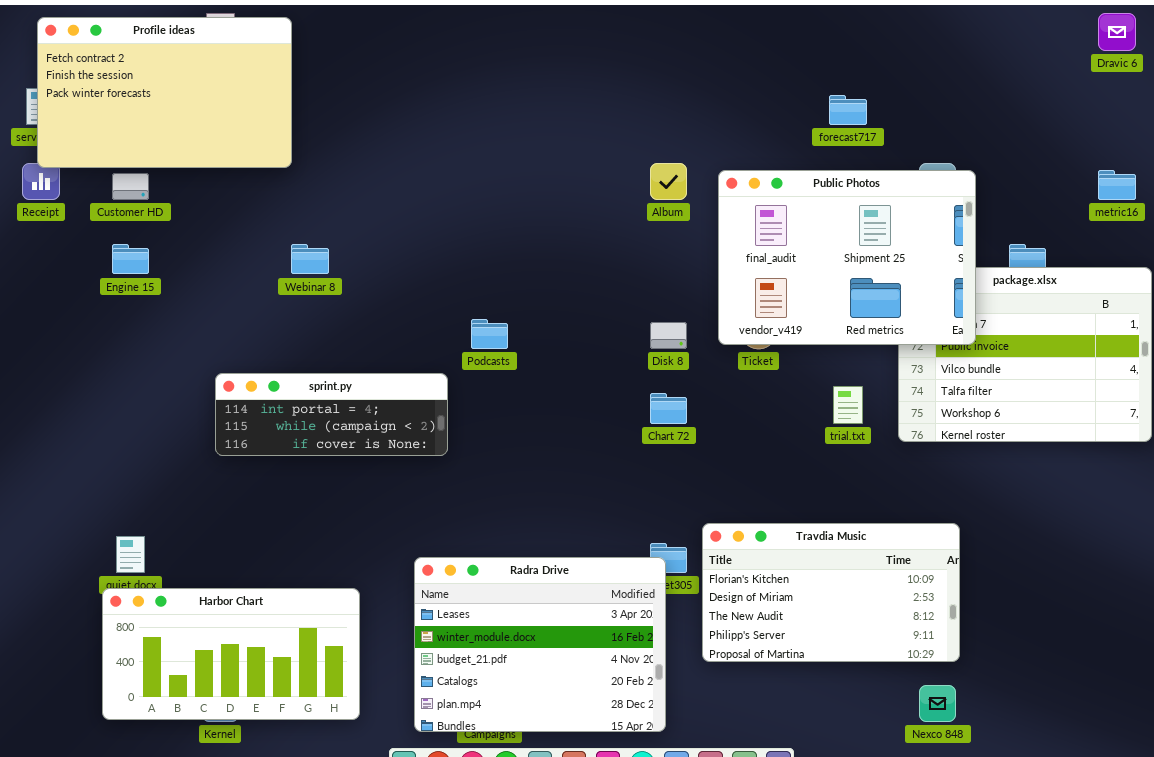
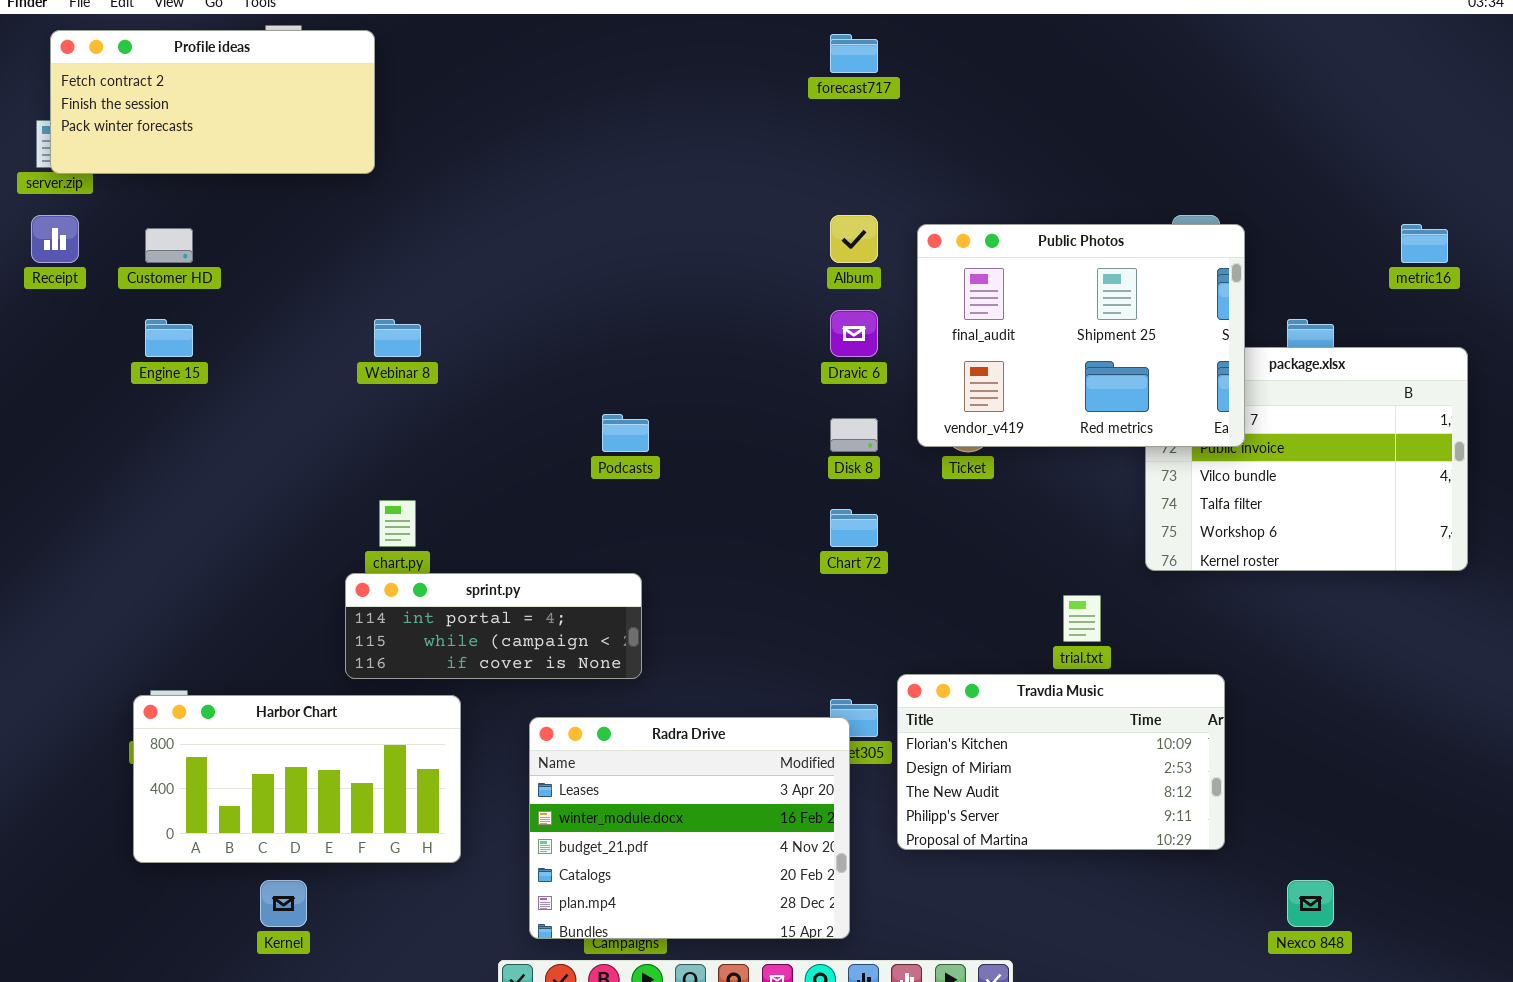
Dravic 6: [1098,13,1136,51] -> [830,310,878,357], moved
Profile ideas: [37,17,292,168] -> [50,30,375,174], resized
forecast717: [829,95,867,125] -> [830,34,878,73], moved
sprint.py: [215,373,448,456] -> [345,573,642,679], moved
trial.txt: [833,386,863,424] -> [1063,595,1101,642], moved
Harbor Chart: [102,588,360,720] -> [133,695,461,863], moved
Nexco 848: [919,685,956,722] -> [1287,880,1334,927], moved

